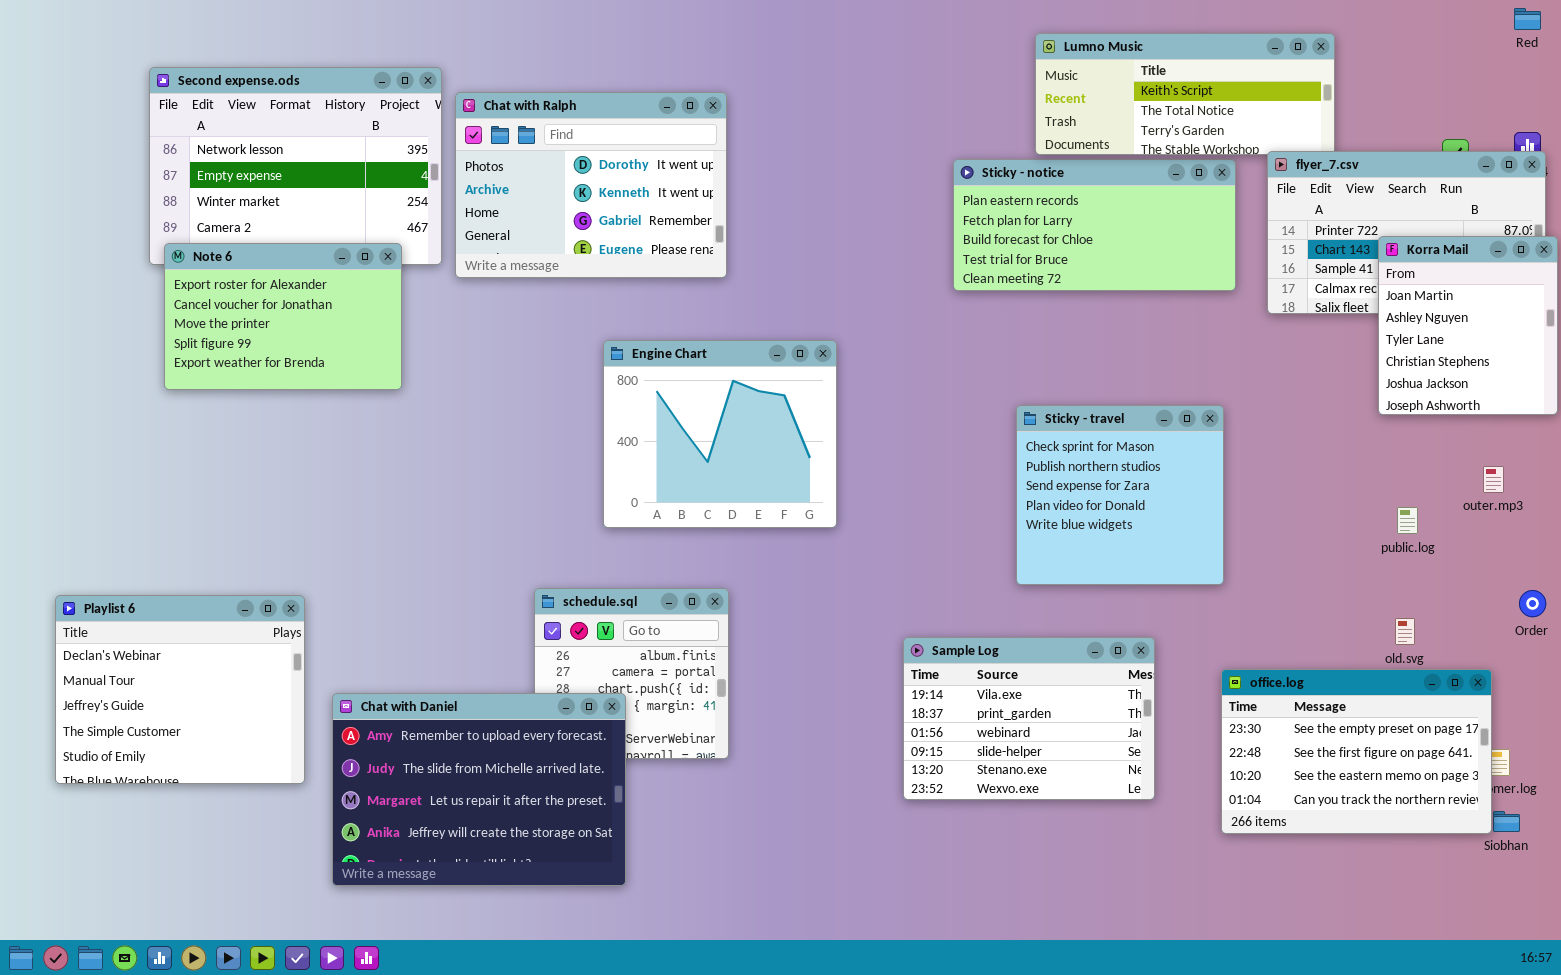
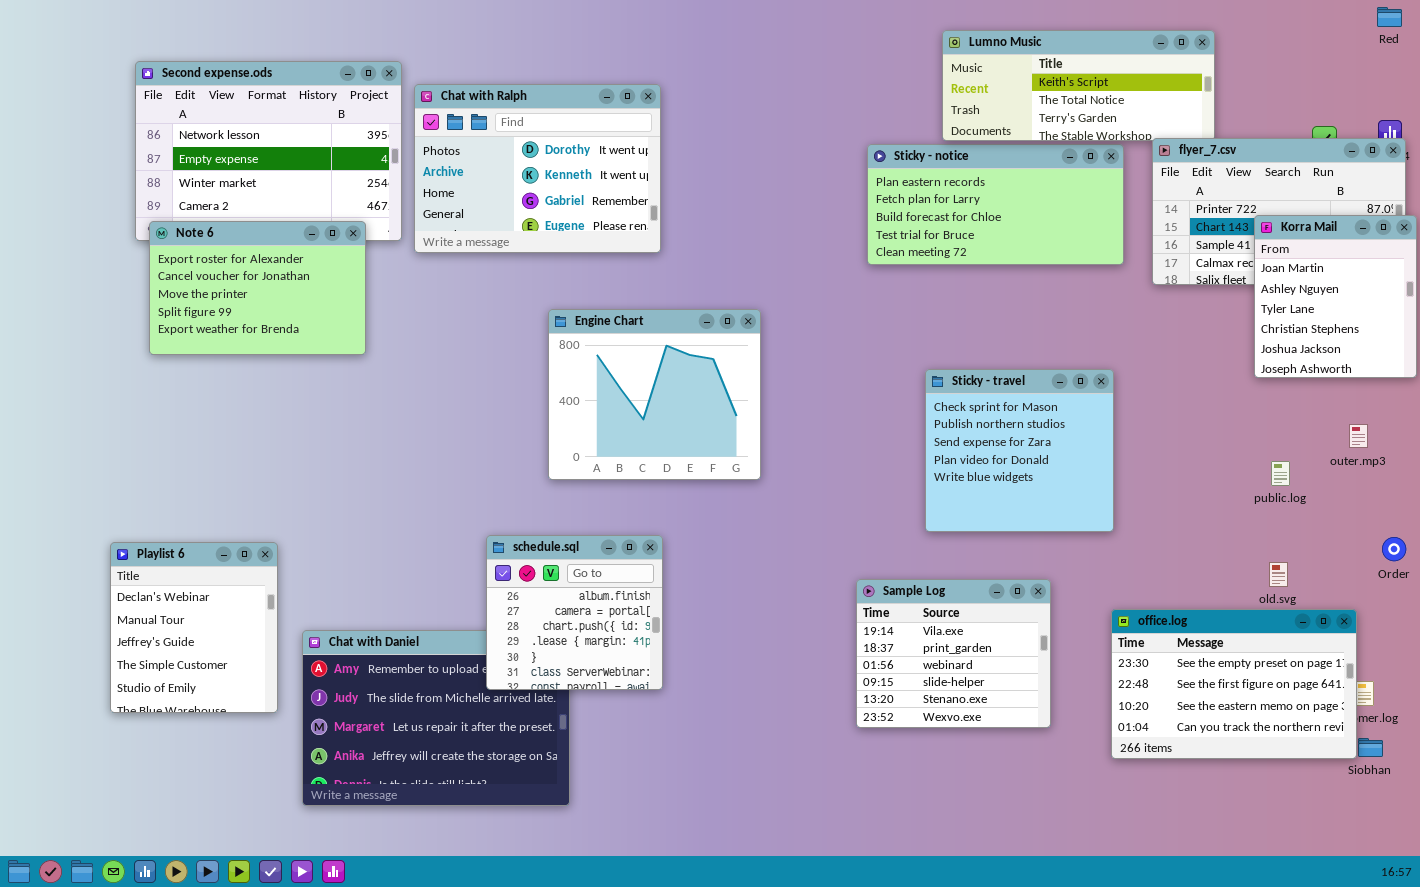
schedule.sql: [534,588,729,759] -> [486,535,663,690], raised
Playlist 6: [55,595,305,784] -> [110,542,278,713], resized
Sample Log: [903,637,1155,800] -> [856,579,1051,728], resized

